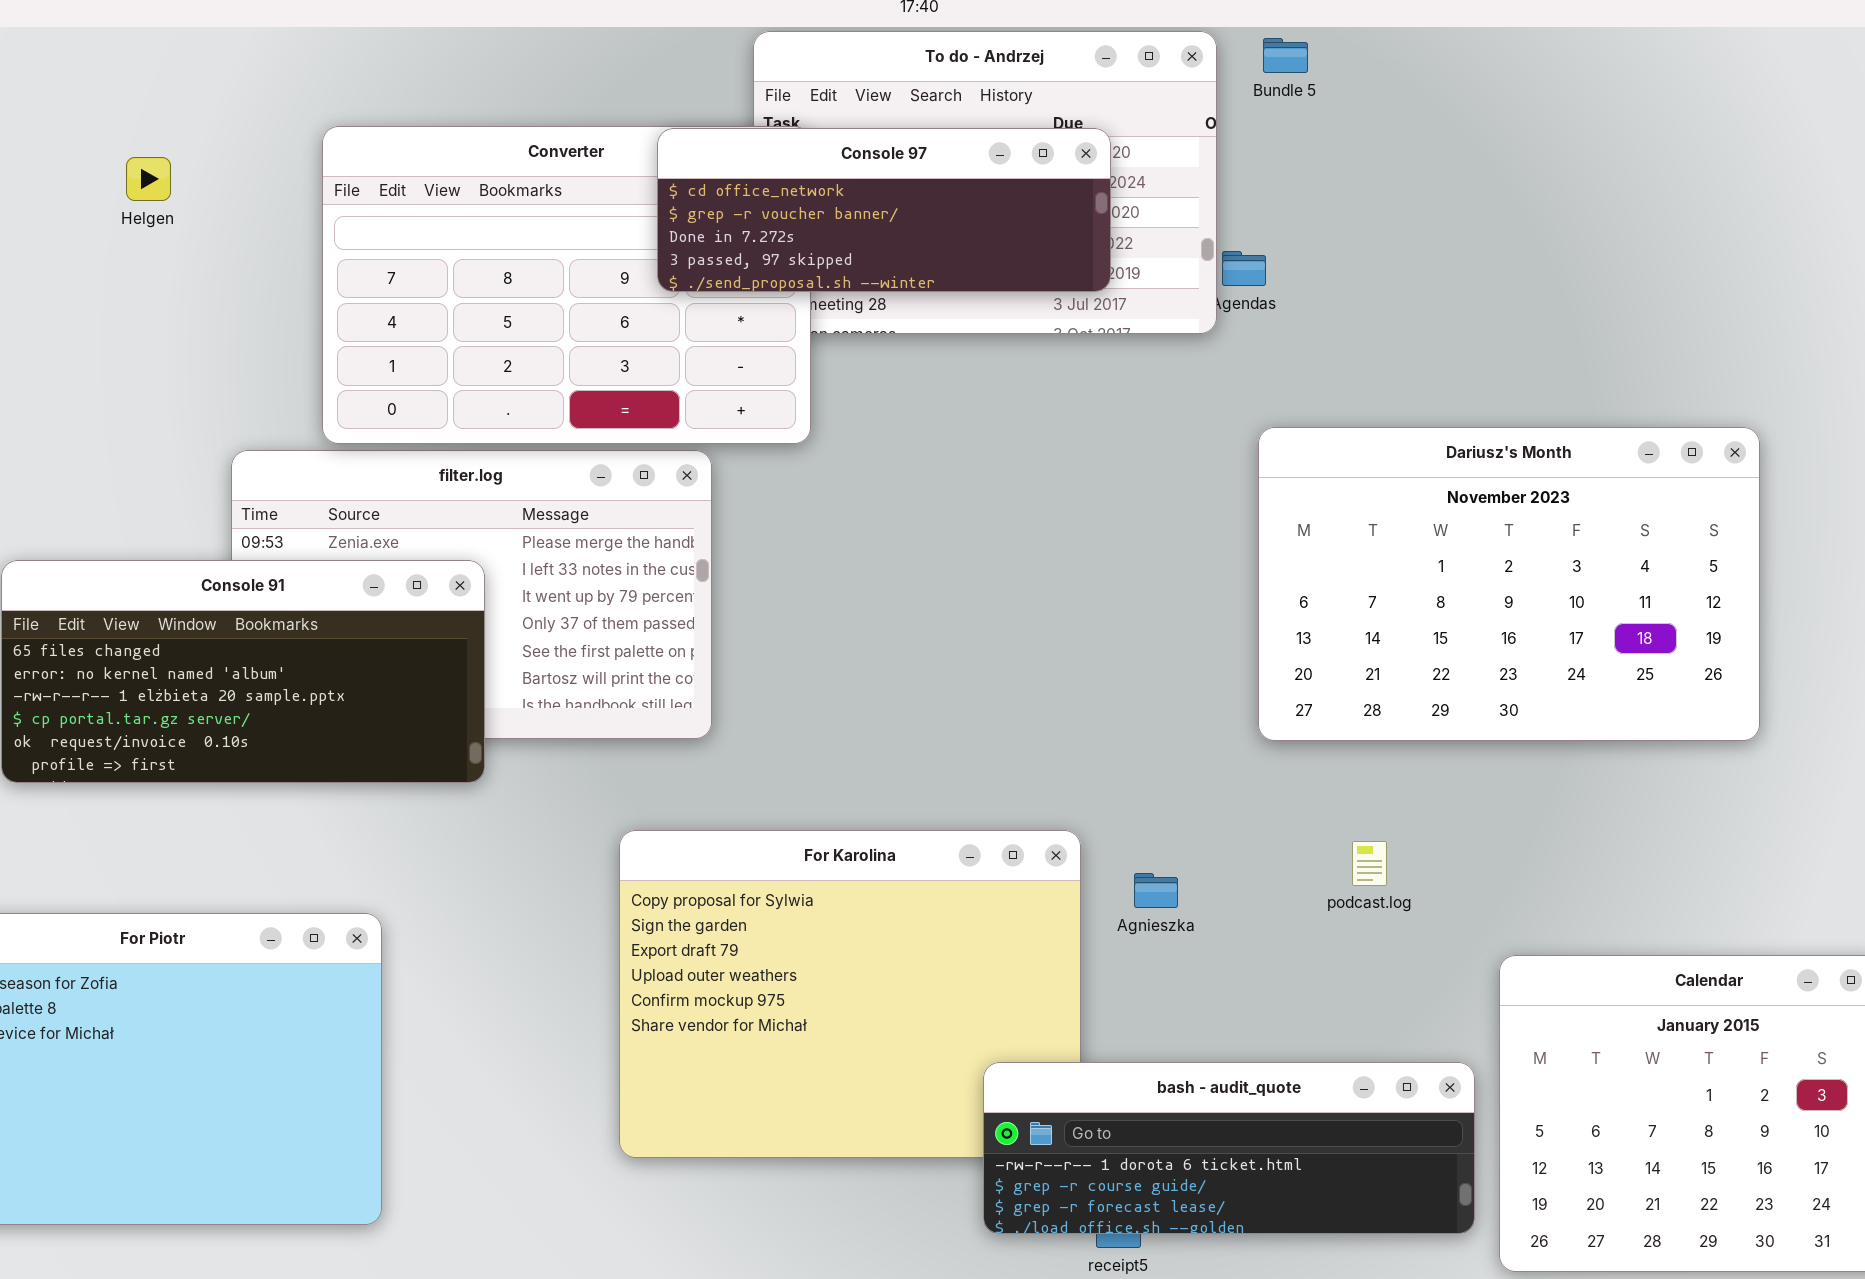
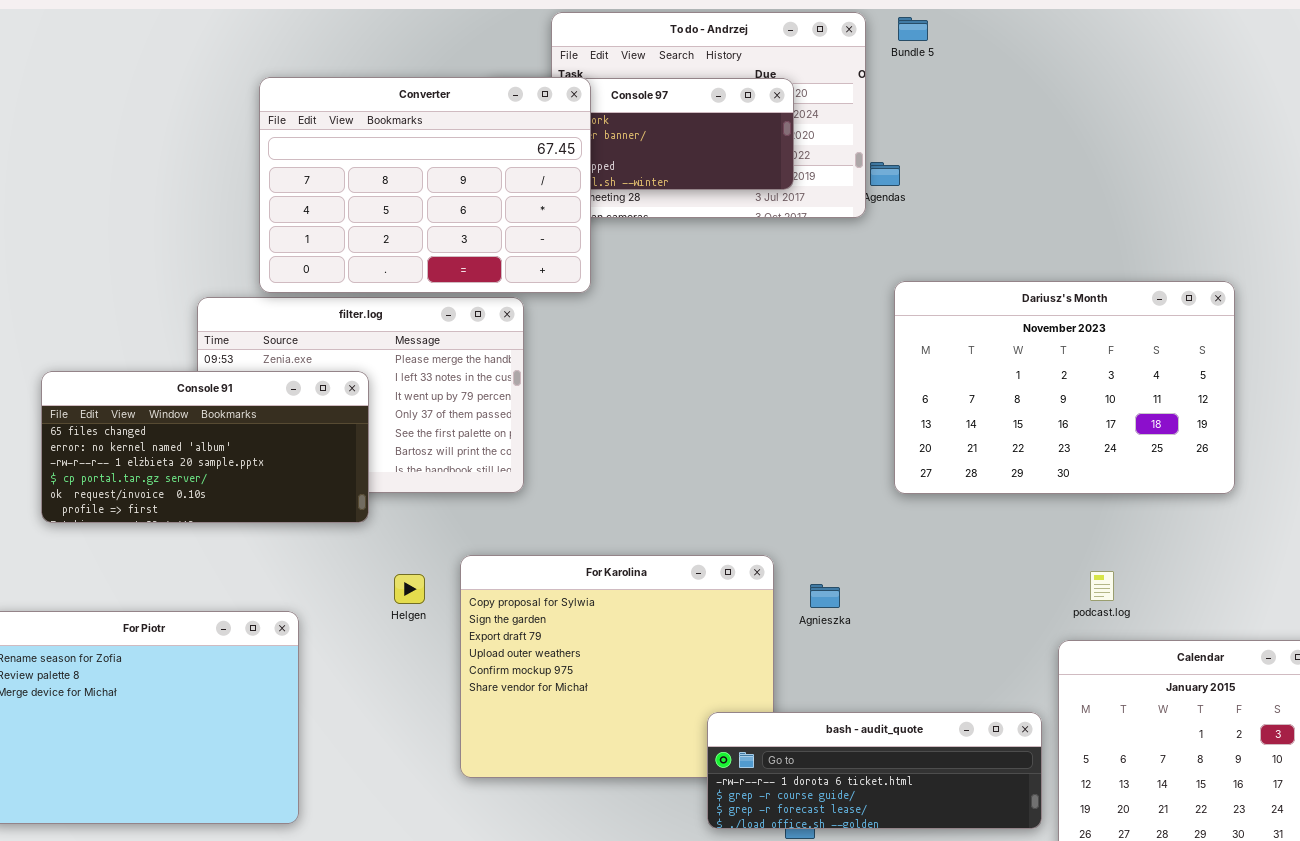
Converter: [322,126,811,444] -> [259,77,591,293], raised
Helgen: [126,157,171,201] -> [394,574,425,604], moved
podcast.log: [1352,841,1387,886] -> [1090,571,1114,601], moved

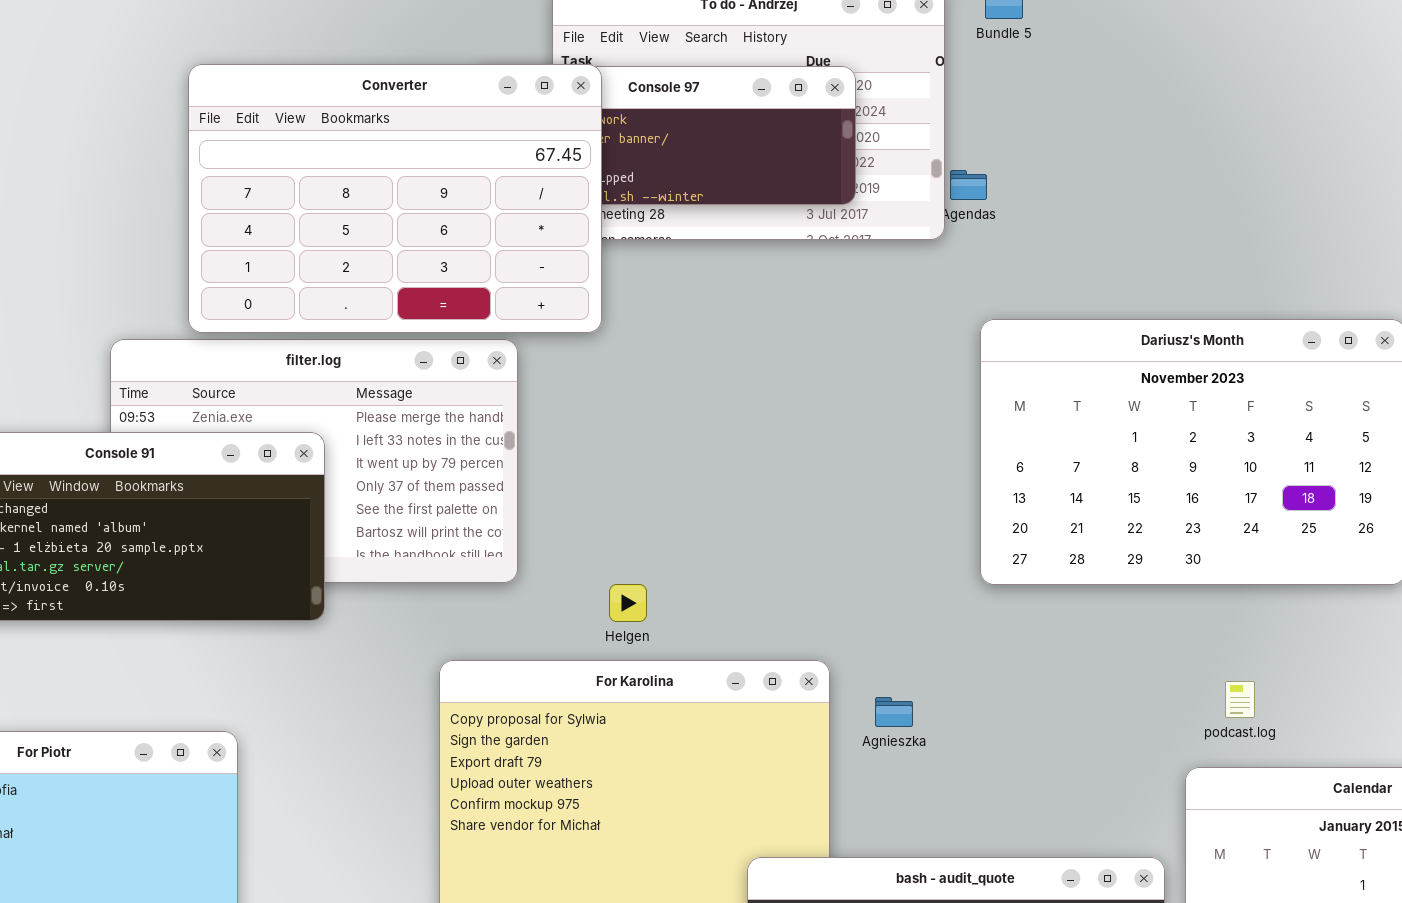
Helgen: [394,574,425,604] -> [609,584,647,622], moved

